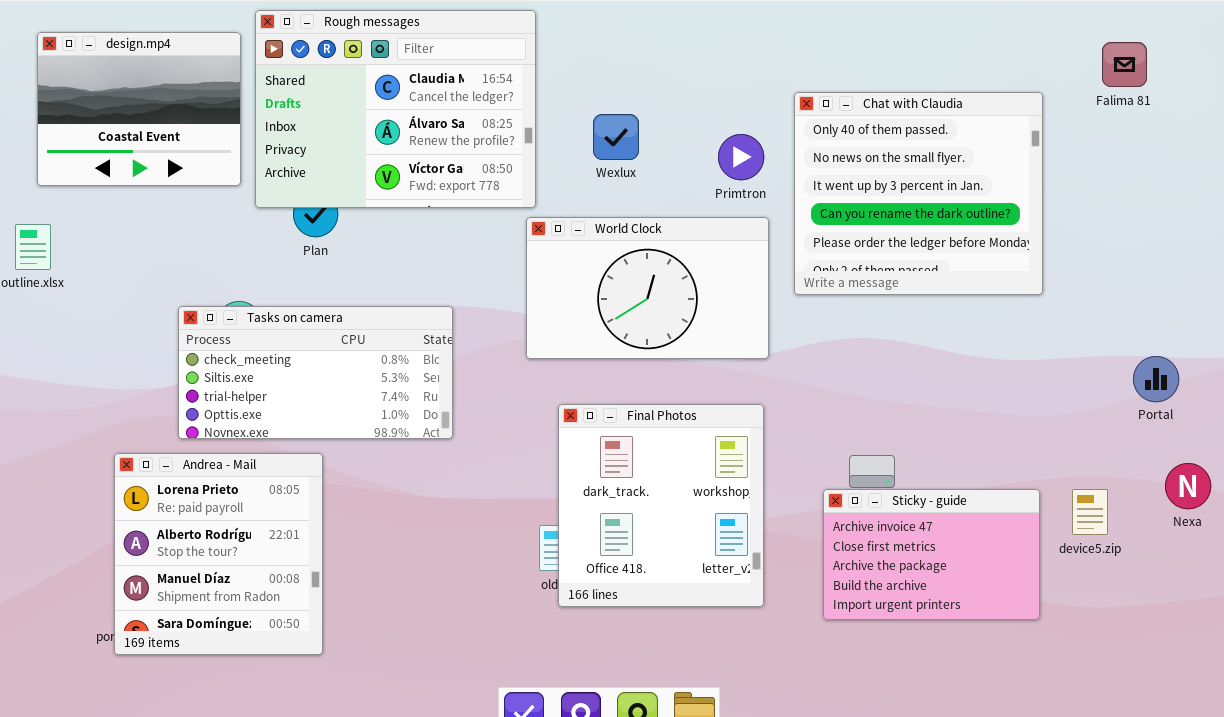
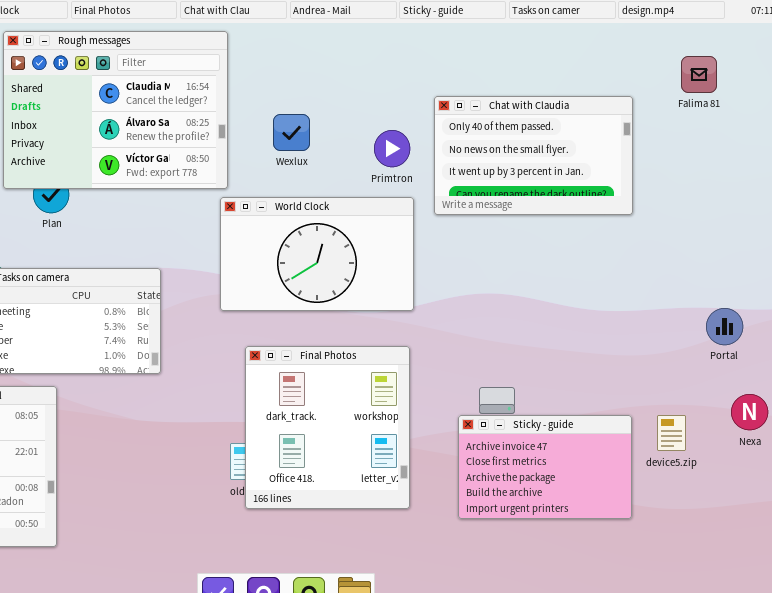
Chat with Claudia: [794,92,1043,295] -> [434,96,633,215], resized

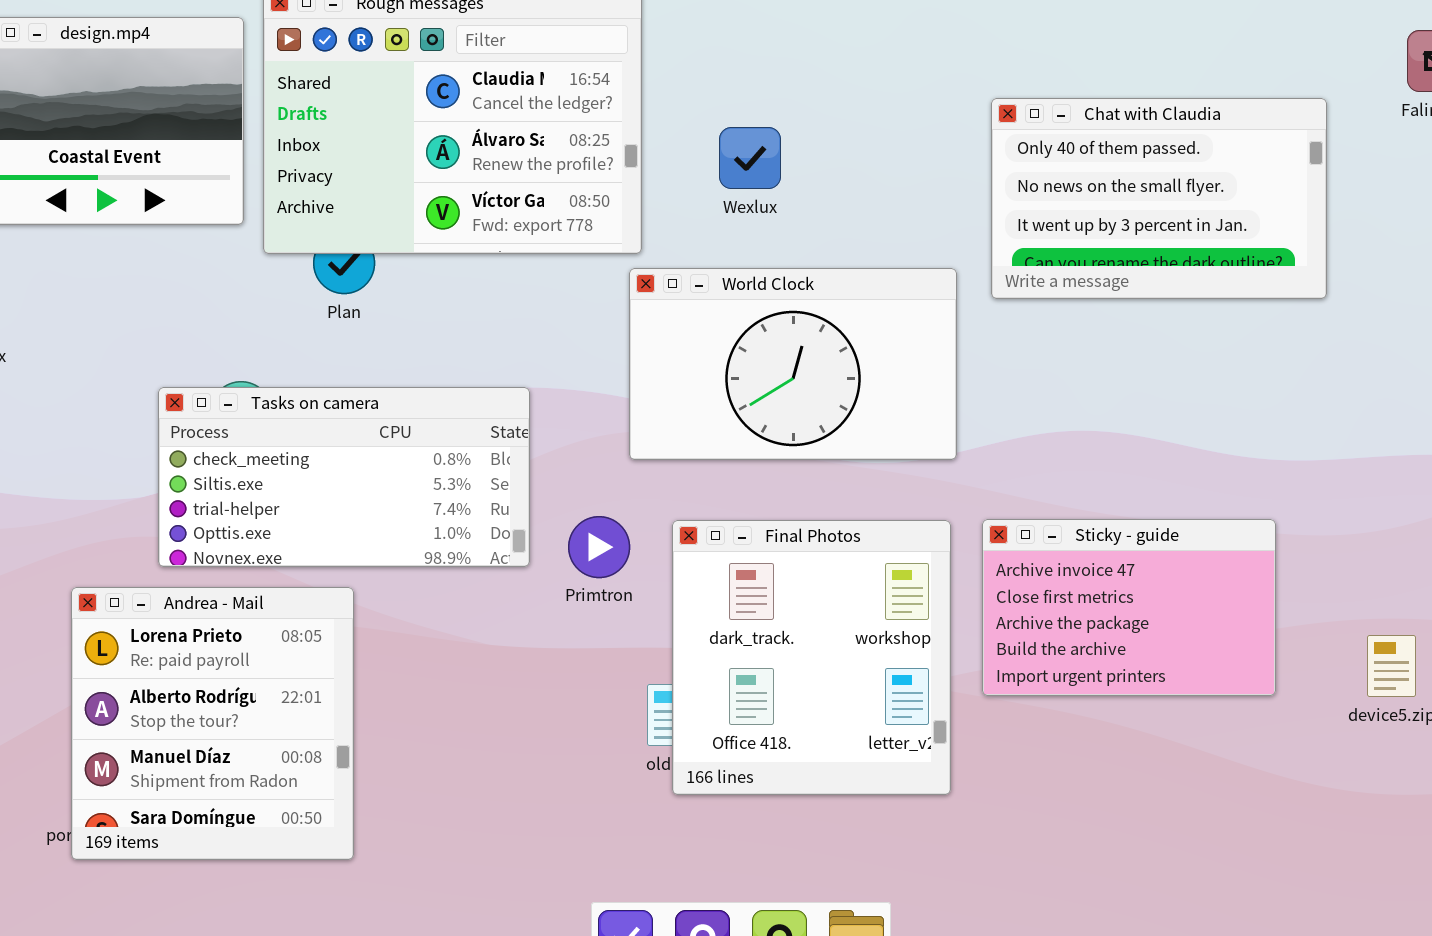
Primtron: [374,130,410,167] -> [568,516,630,578], moved
Sticky - guide: [458,415,632,519] -> [982,519,1276,696], moved

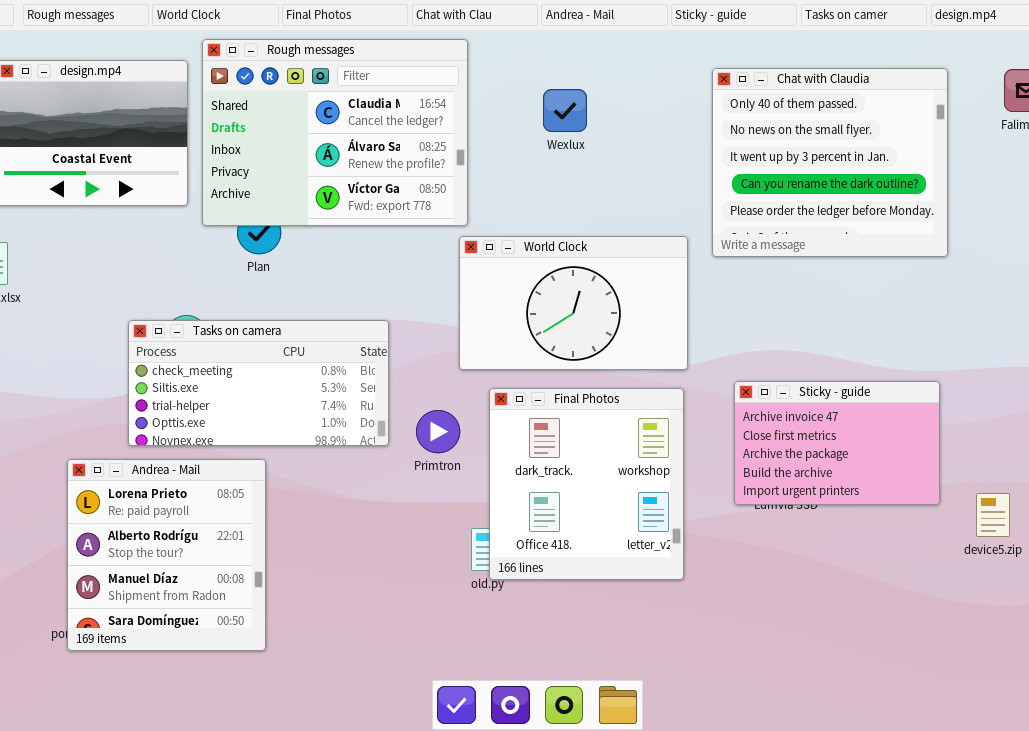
Chat with Claudia: [991,98,1327,299] -> [712,68,948,257], resized
Wexlux: [719,127,781,189] -> [543,89,587,132], moved
Sticky - guide: [982,519,1276,696] -> [734,381,940,505], moved
Final Photos: [672,520,951,795] -> [489,388,684,580], moved

